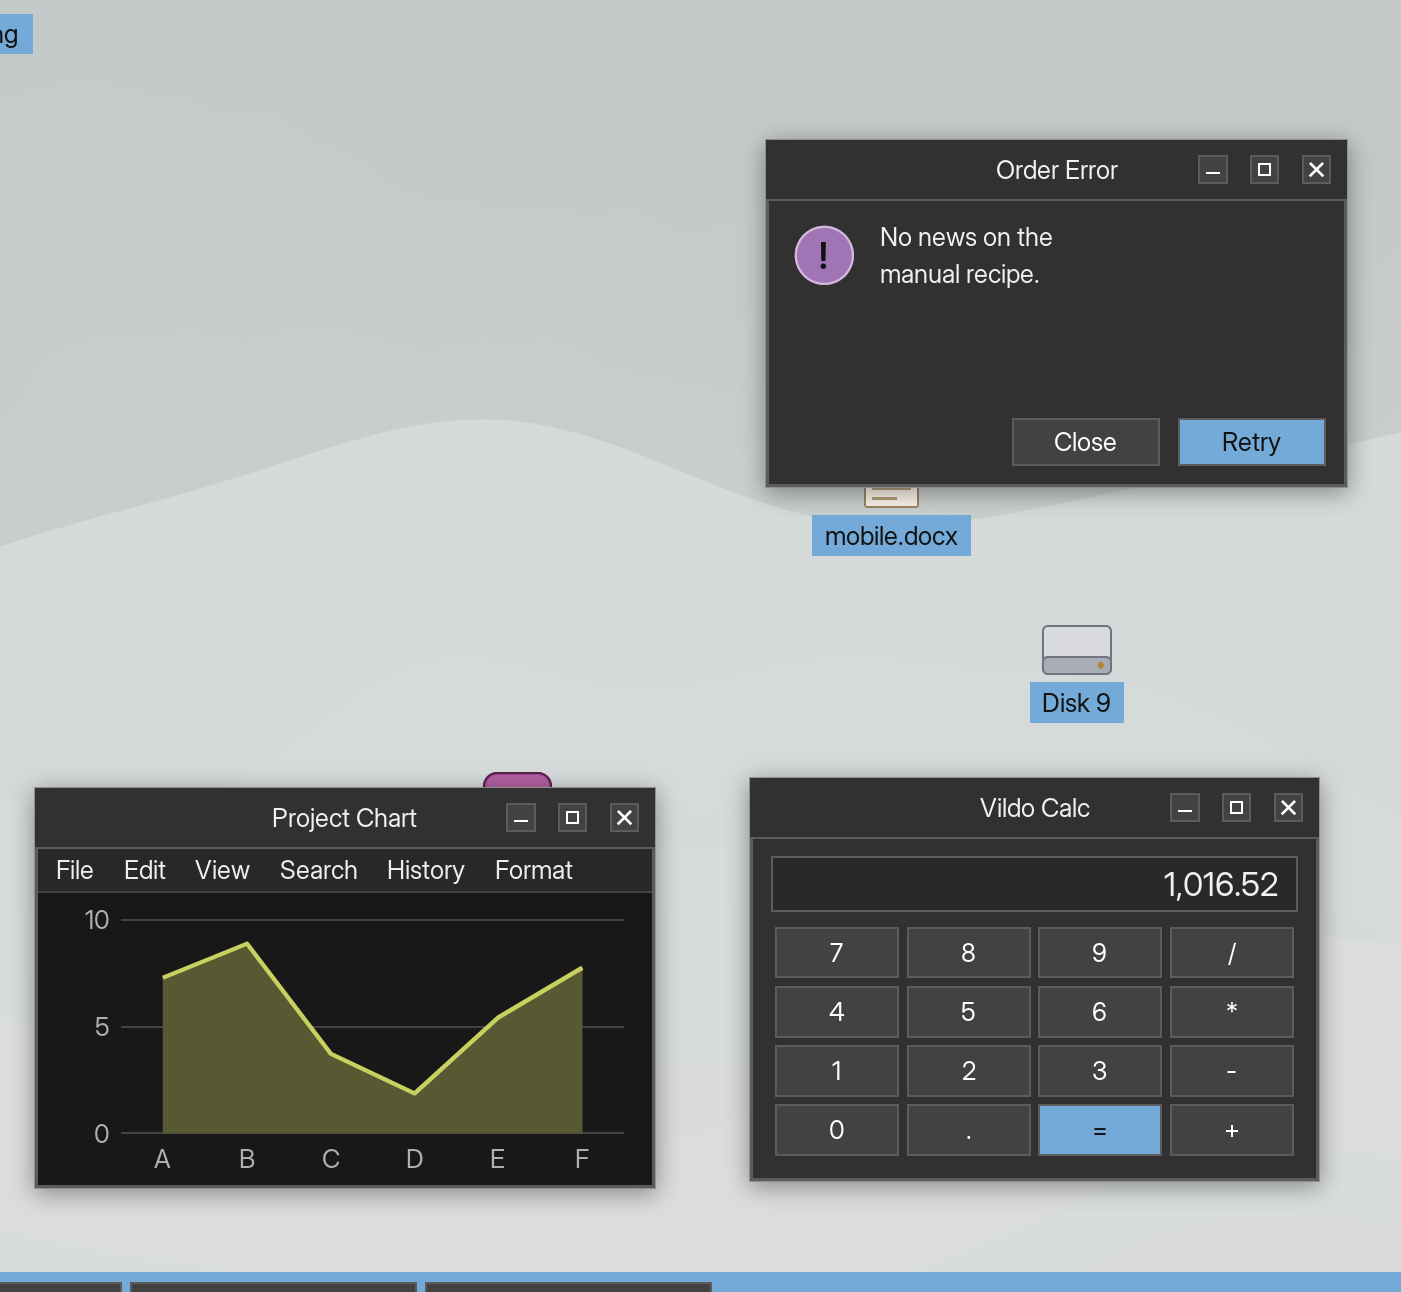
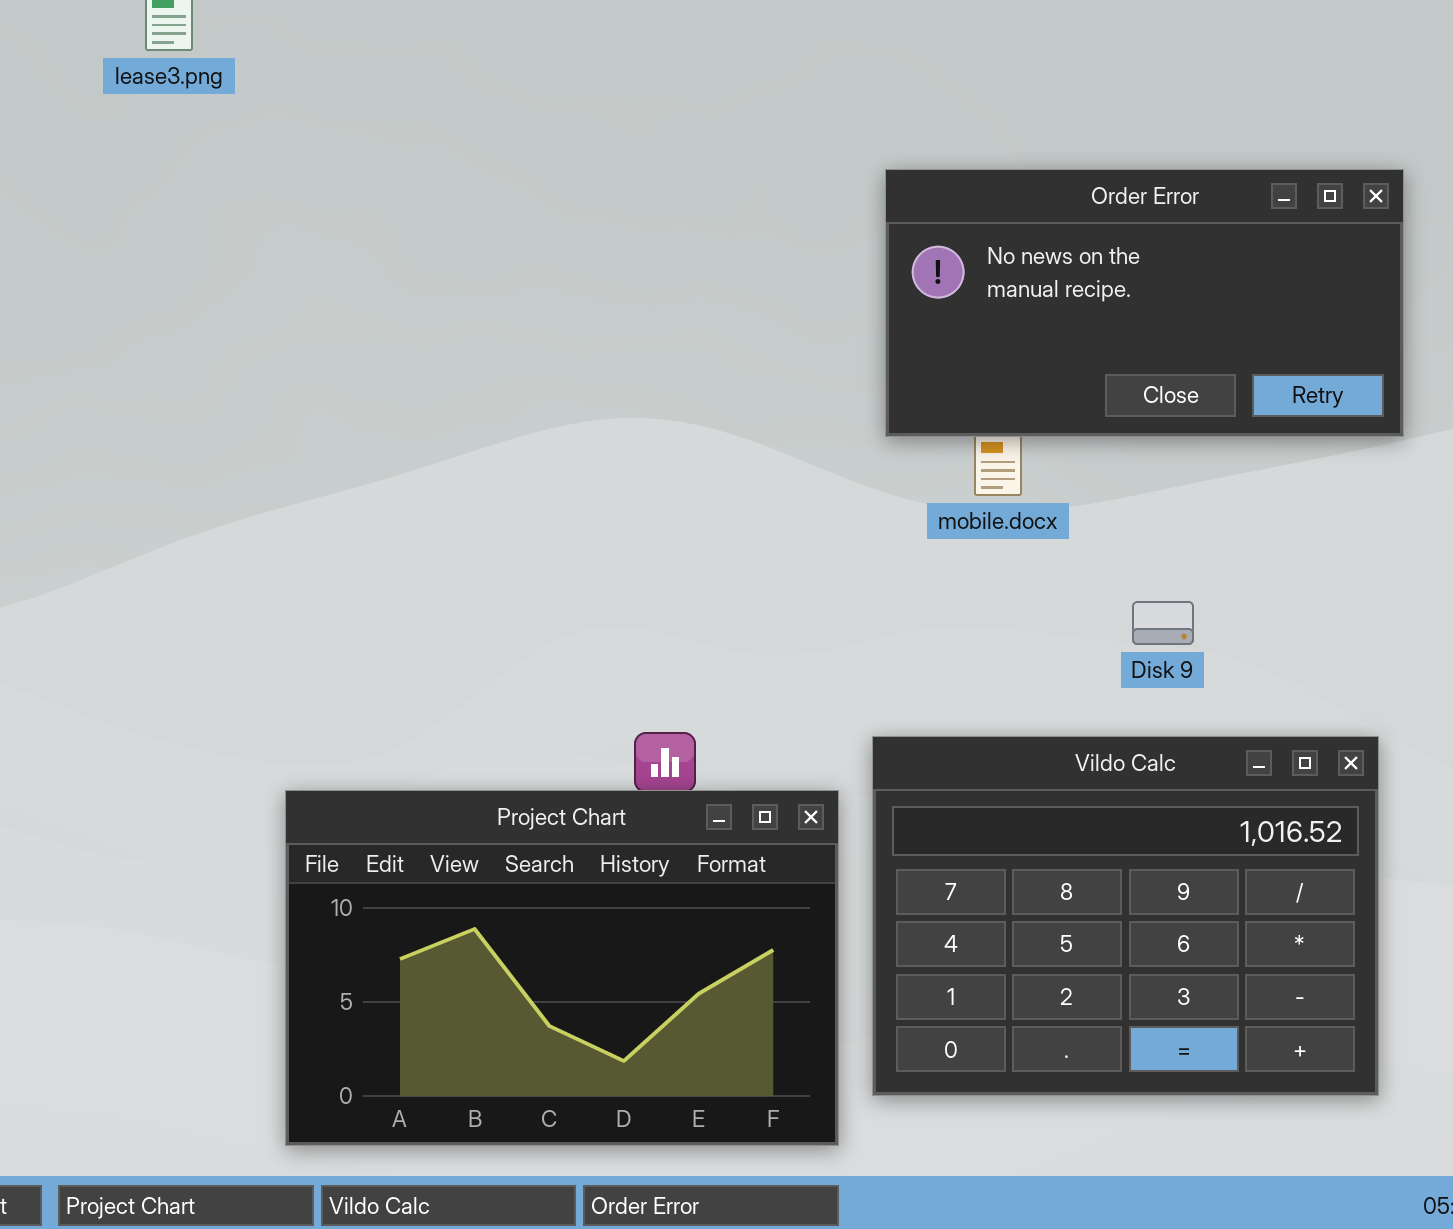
Order Error: [765,139,1348,488] -> [885,169,1404,437], resized
Project Chart: [34,787,656,1189] -> [285,790,839,1146], moved

